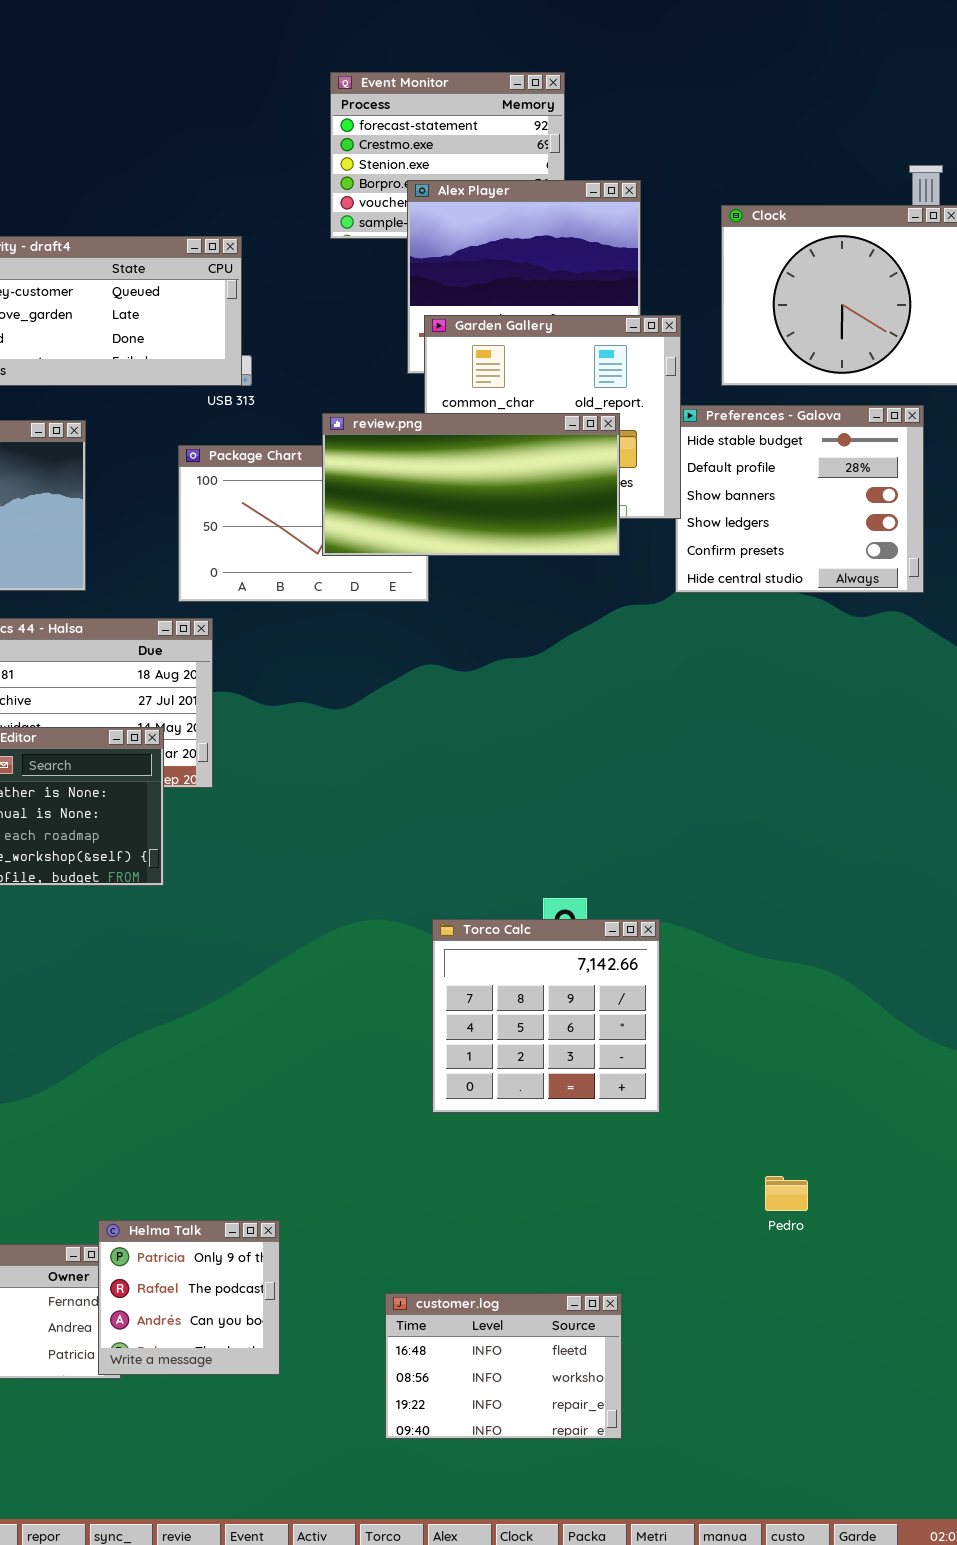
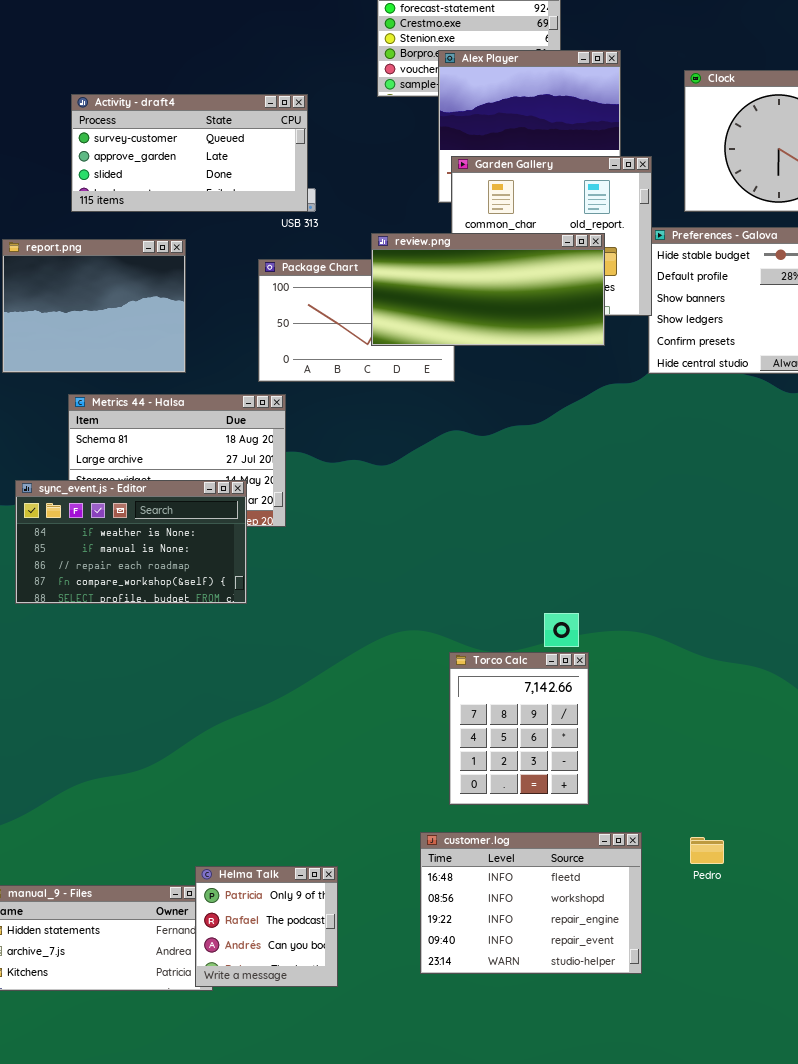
Torco Calc: [432,919,660,1113] -> [449,652,589,805], moved, resized
Pedro: [765,1176,808,1211] -> [690,837,724,864], moved
customer.log: [385,1293,622,1439] -> [420,832,642,974], moved, resized

